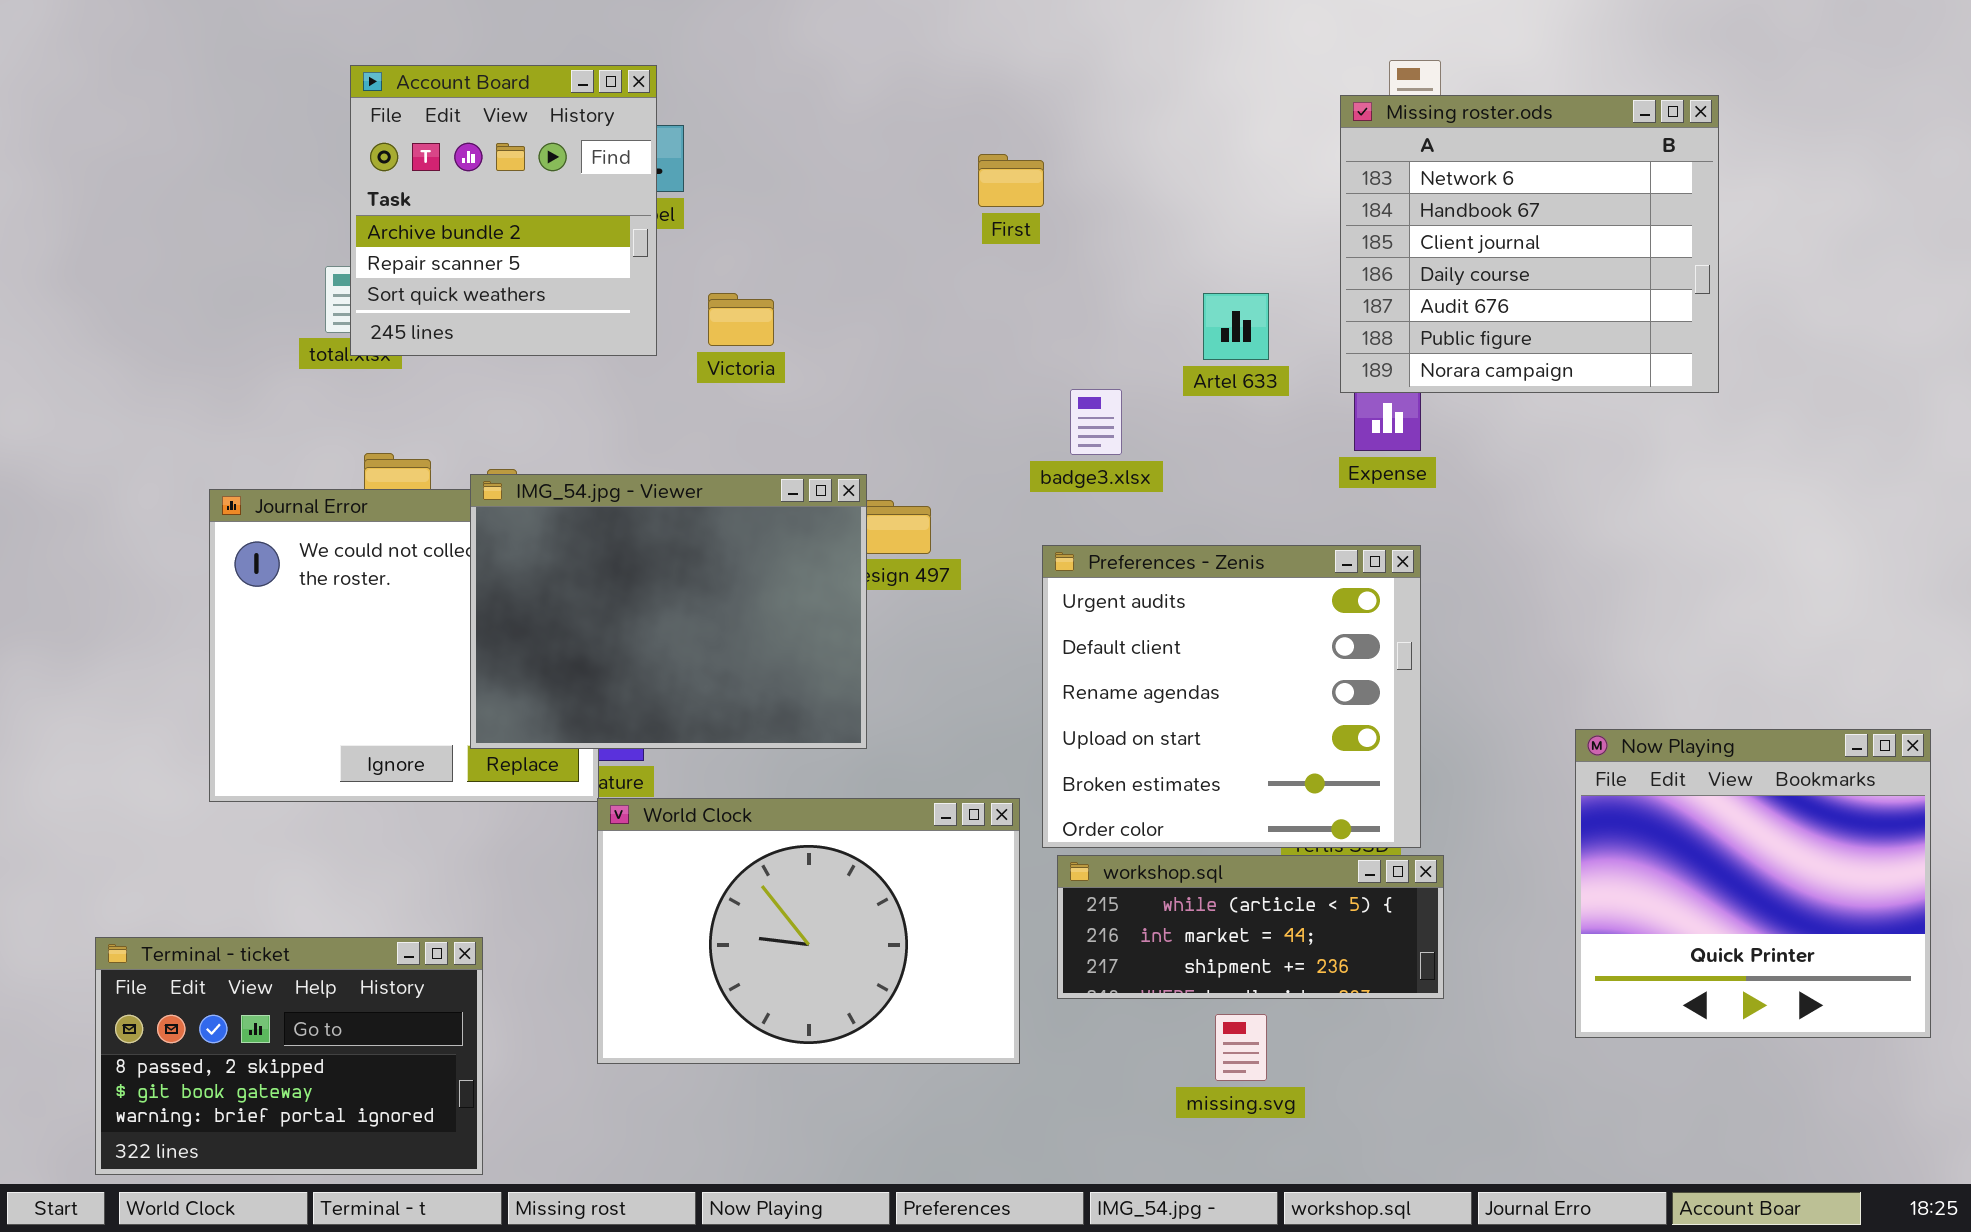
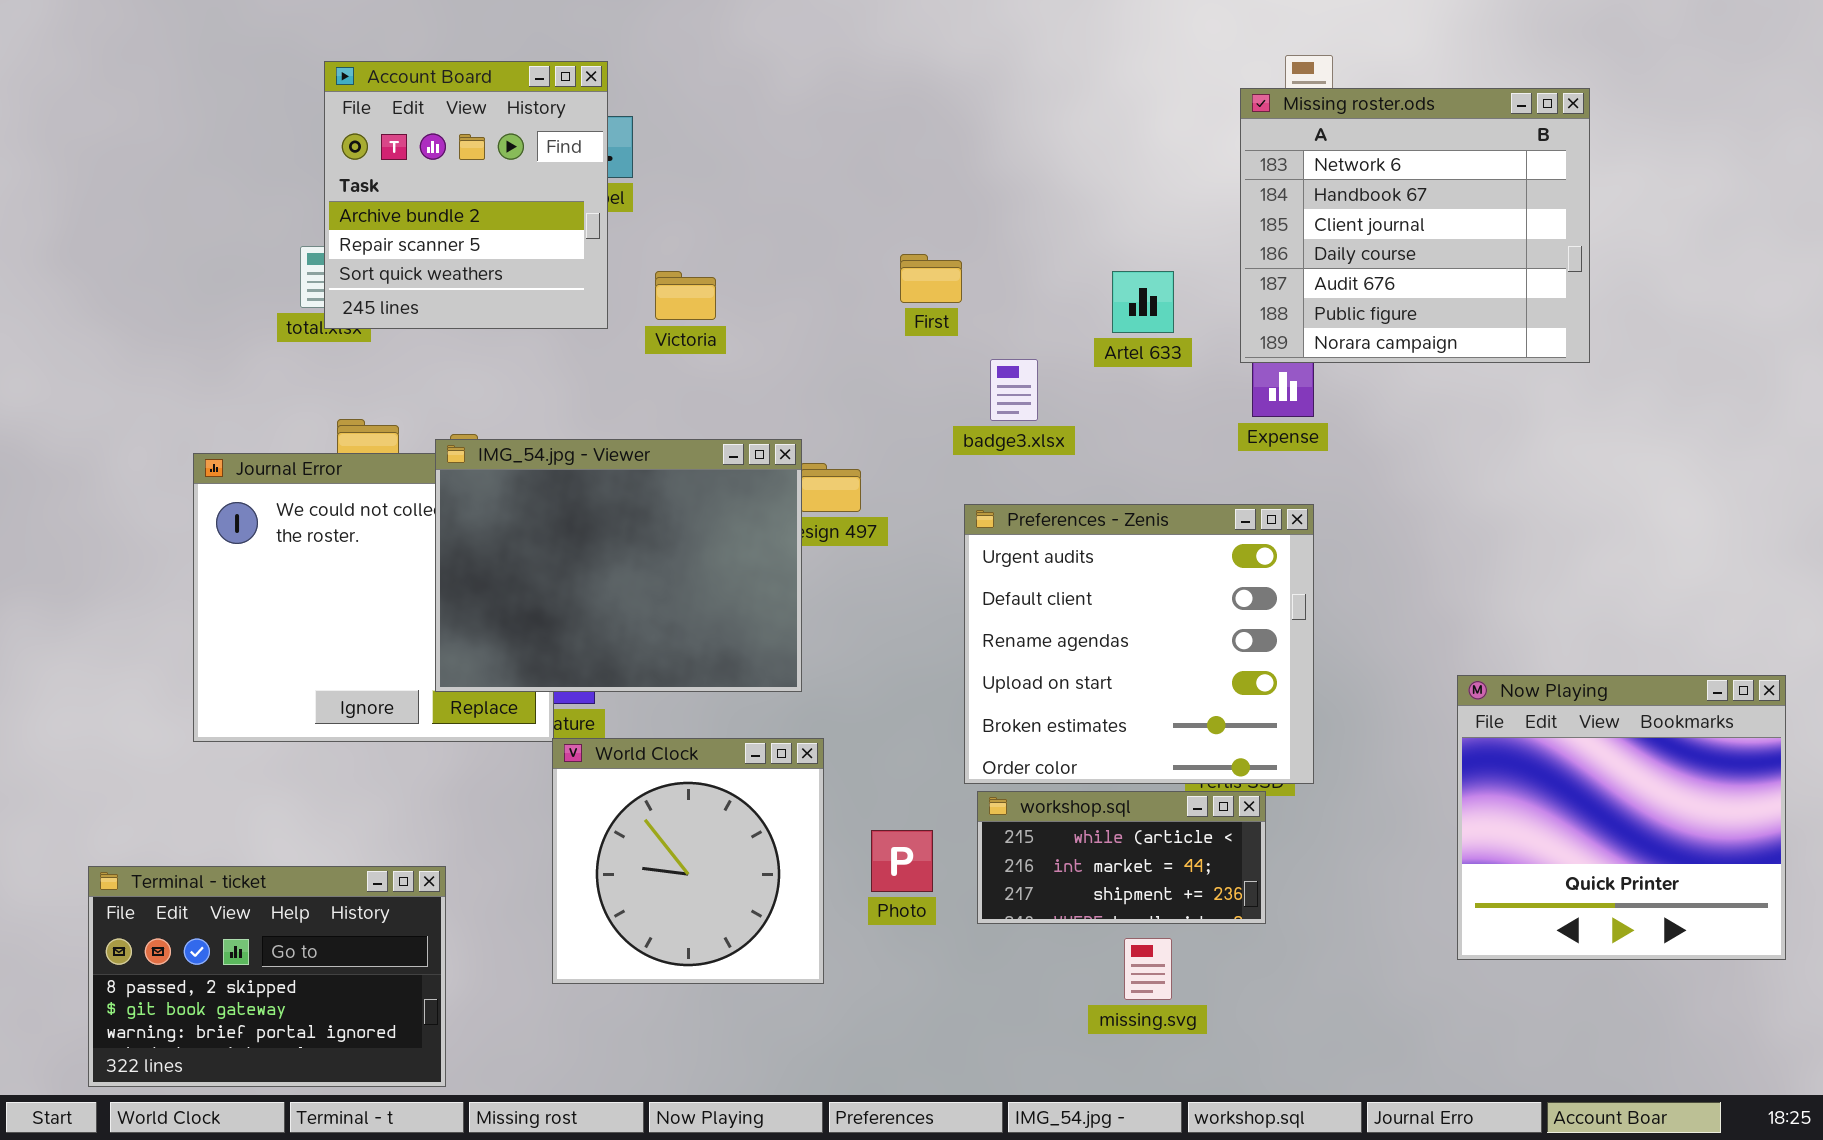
First: [978,154,1044,207] -> [900,254,962,303], moved
World Clock: [597,798,1020,1064] -> [552,738,824,984], resized
workshop.sql: [1057,855,1444,999] -> [977,791,1266,924], resized

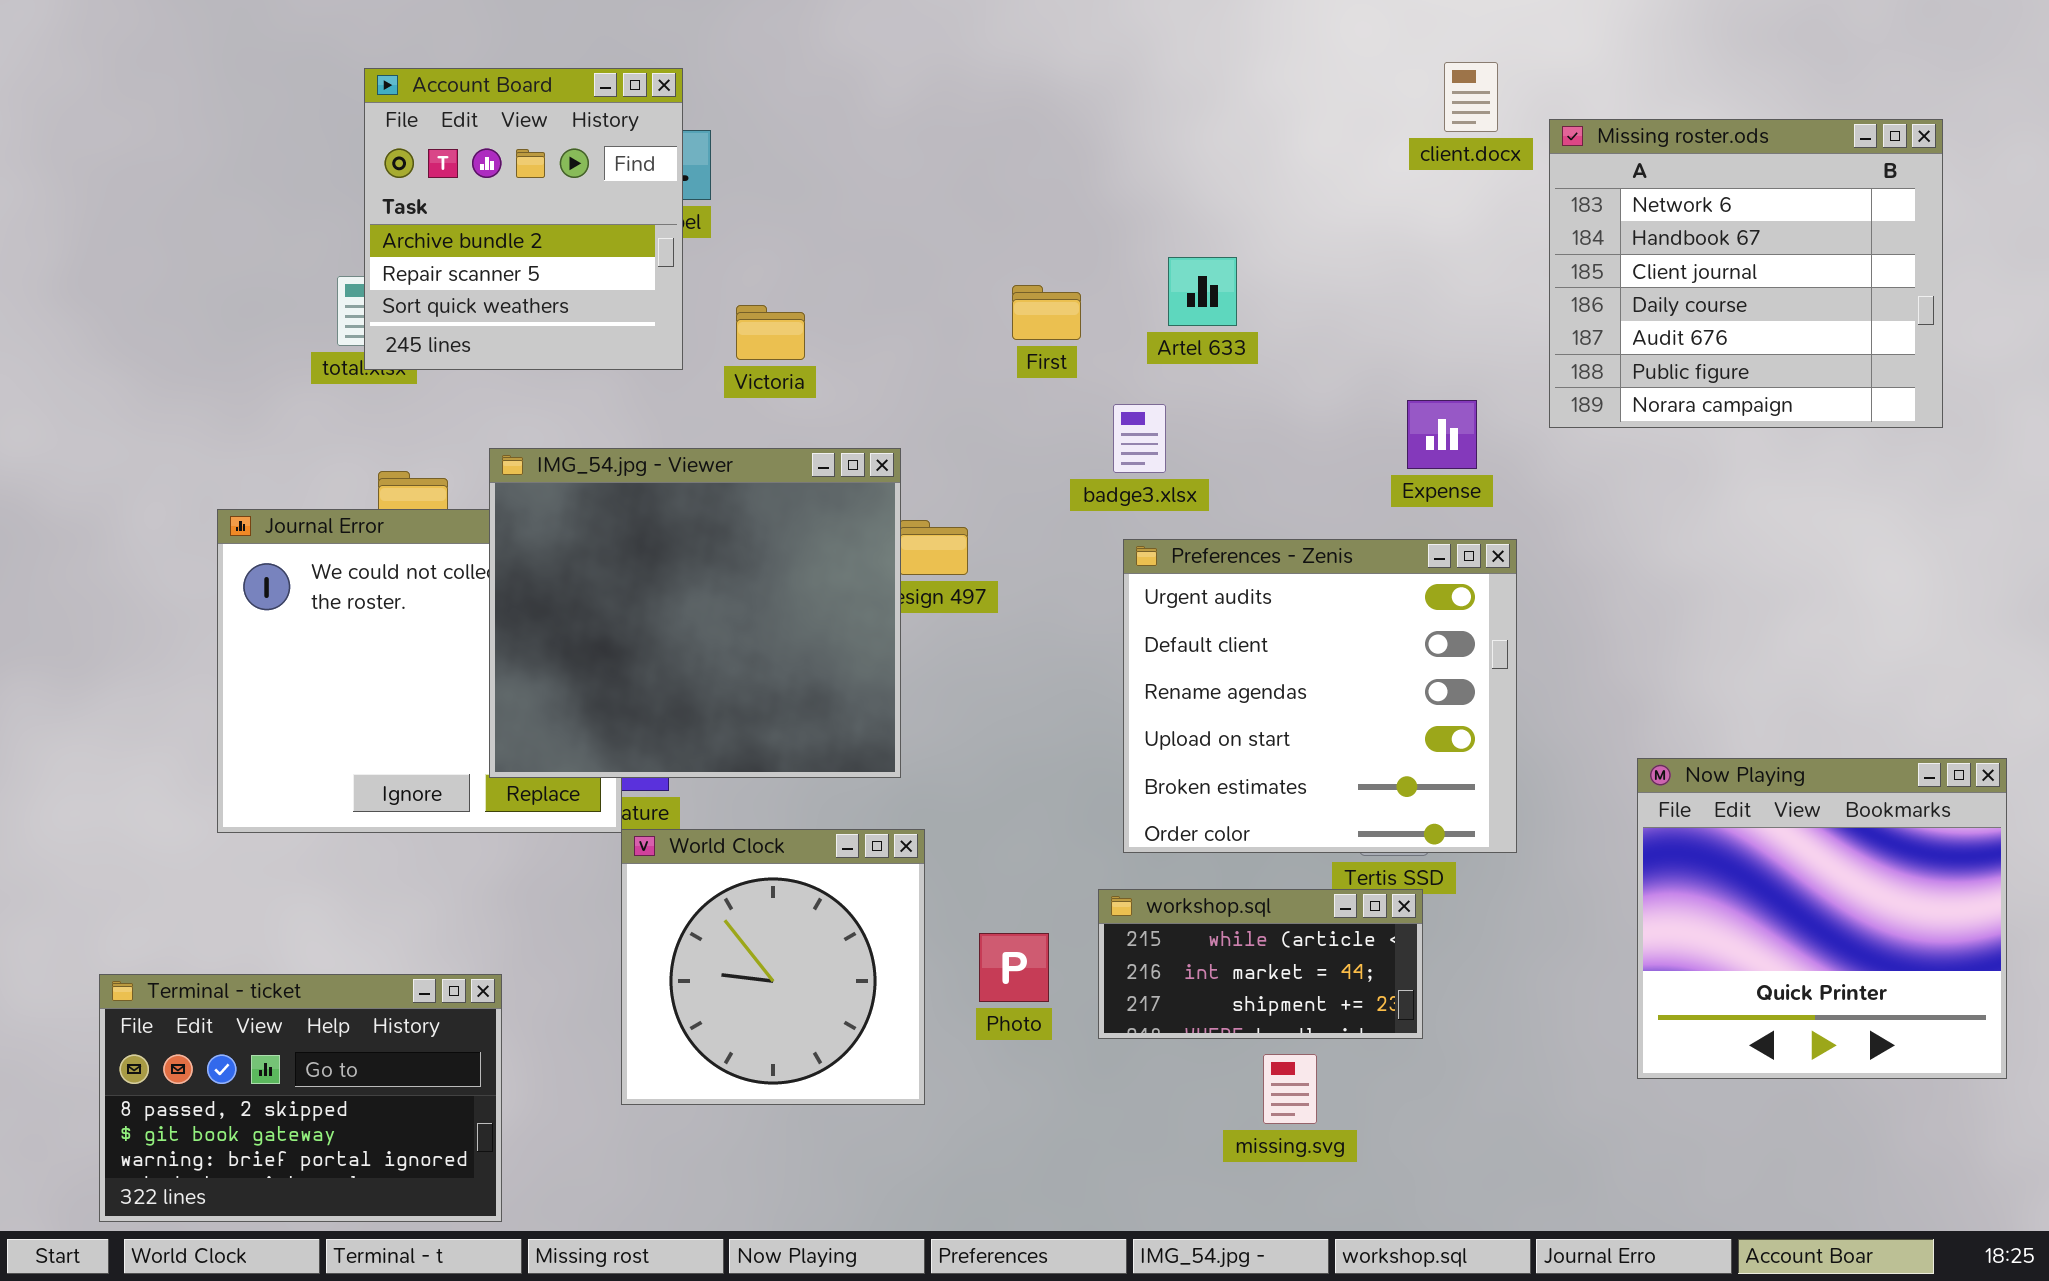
Missing roster.ods: [1240,88,1590,363] -> [1549,119,1943,428], moved
Artel 633: [1112,271,1174,333] -> [1168,257,1237,326], moved
IMG_54.jpg - Viewer: [435,439,802,692] -> [489,448,901,778], resized
Preferences - Zenis: [964,504,1314,784] -> [1123,539,1517,853], moved

